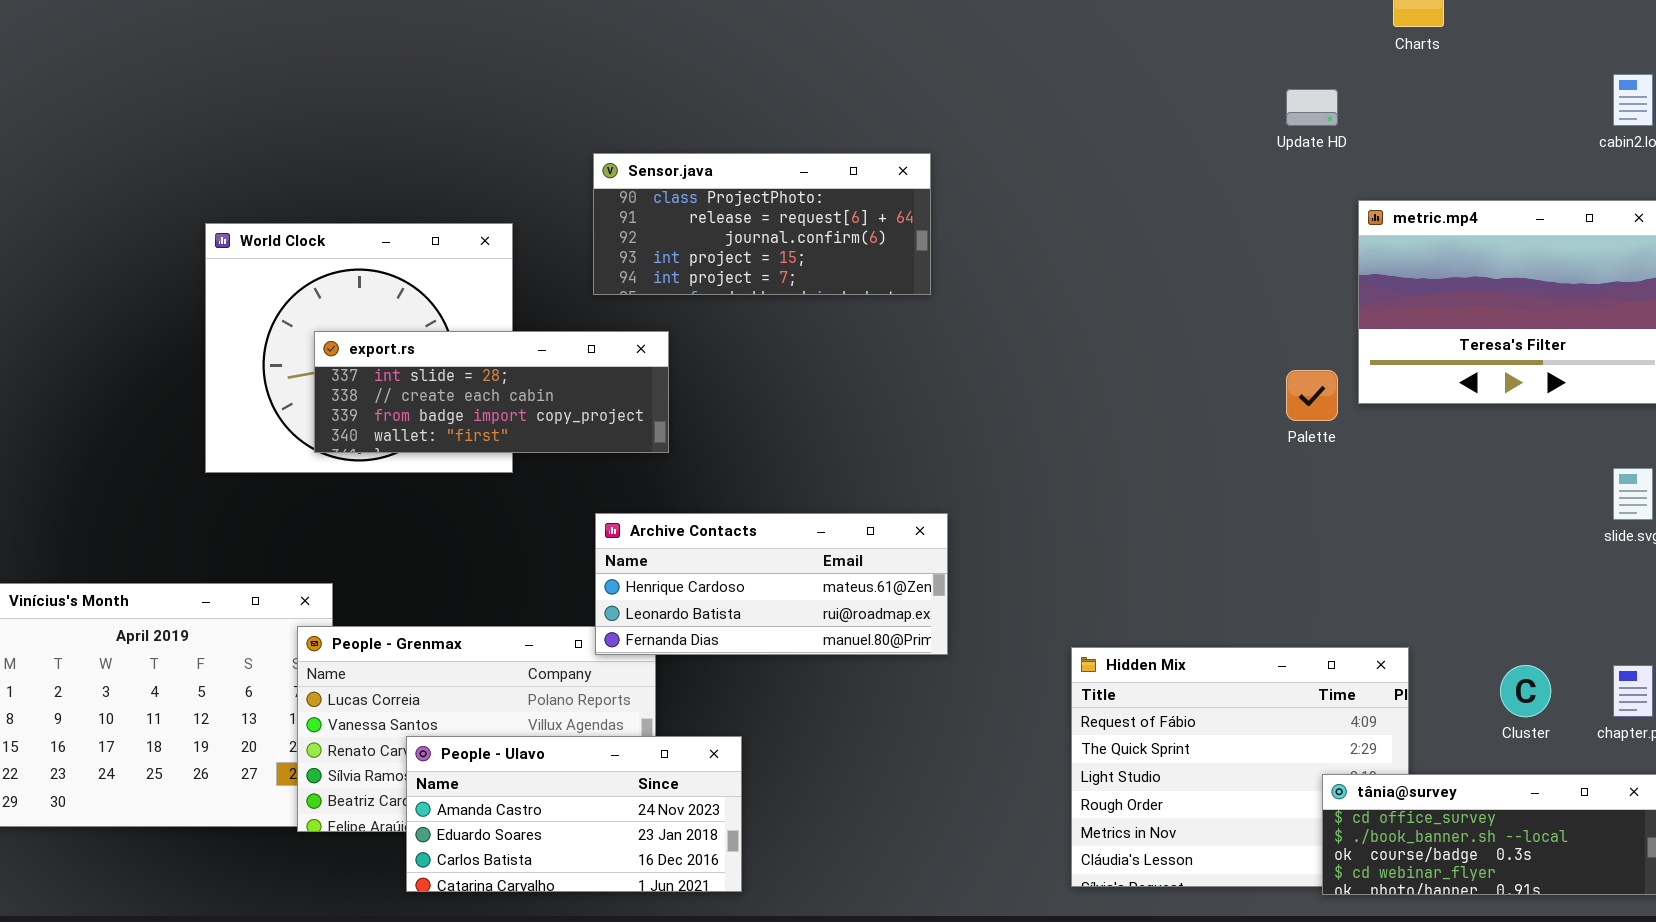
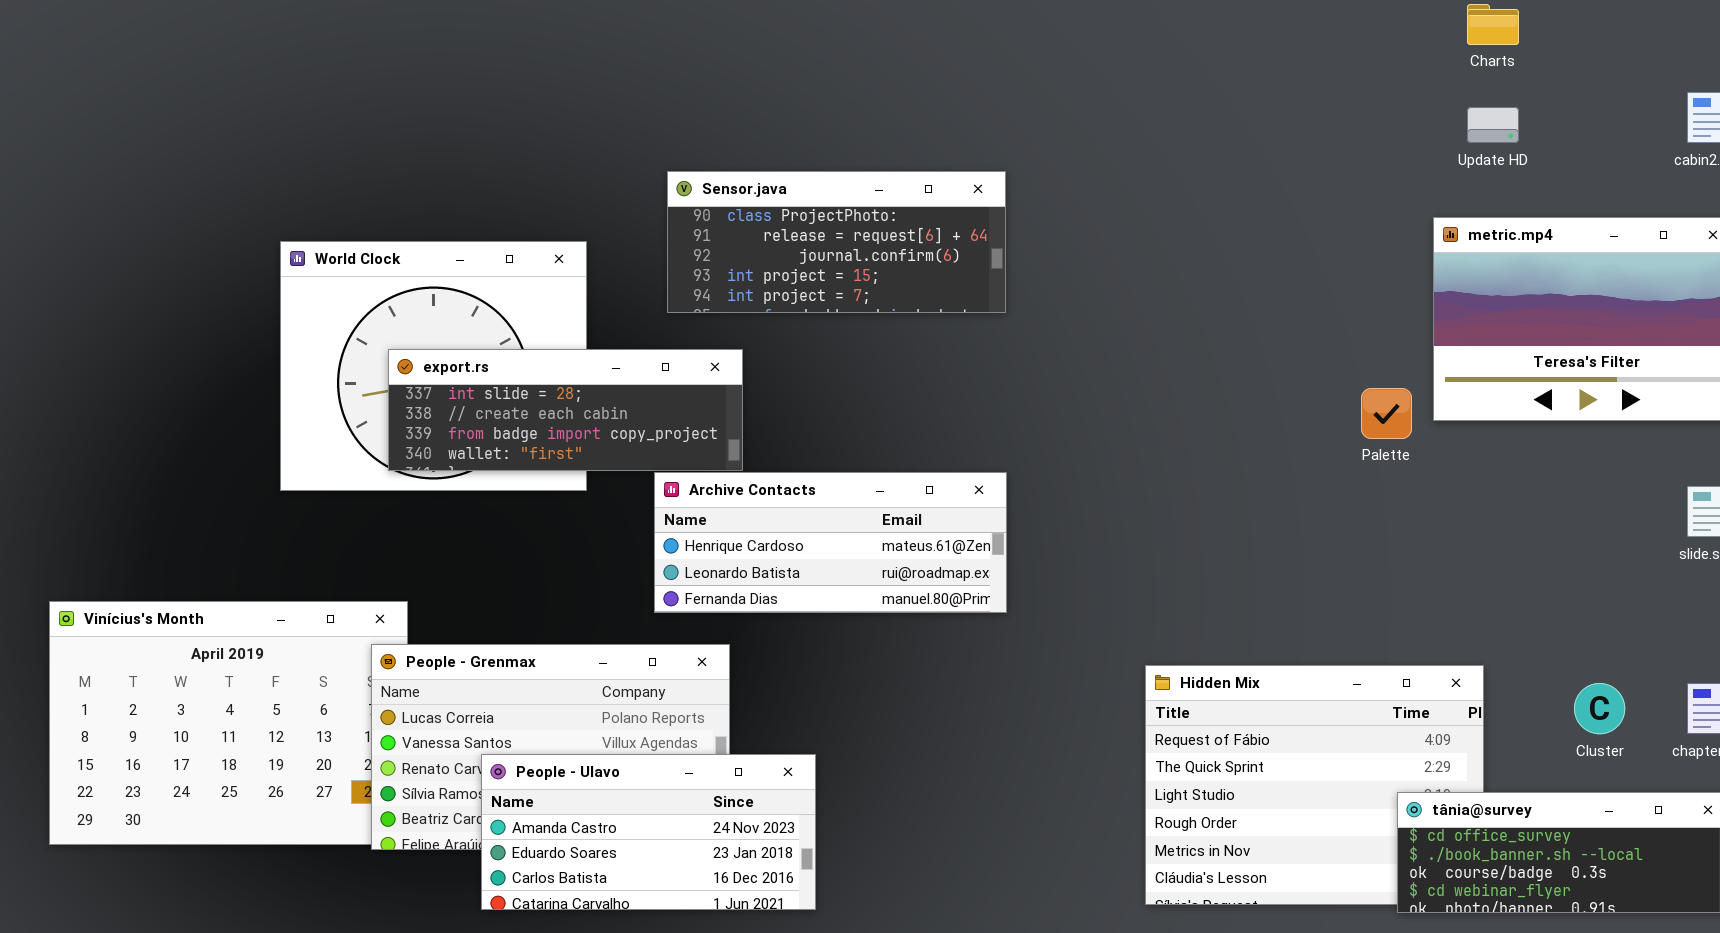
Update HD: [1286,89,1338,126] -> [1467,107,1519,143], moved
Archive Contacts: [595,513,948,655] -> [654,472,1007,613], moved

